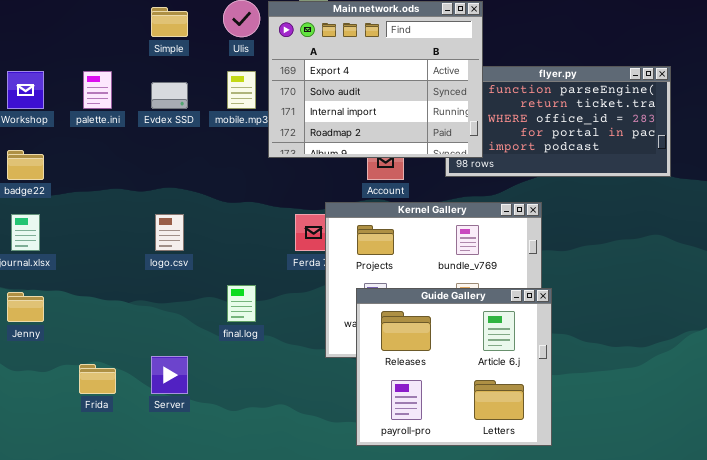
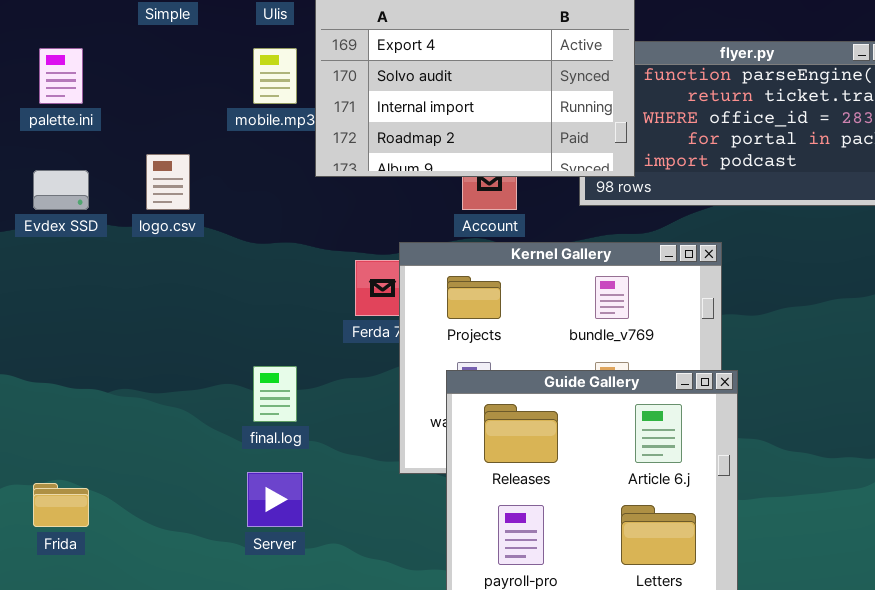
Evdex SSD: [151,82,188,109] -> [33,170,89,210], moved
logo.csv: [155,214,184,251] -> [146,154,190,210], moved
Server: [151,356,188,394] -> [247,472,303,527], moved

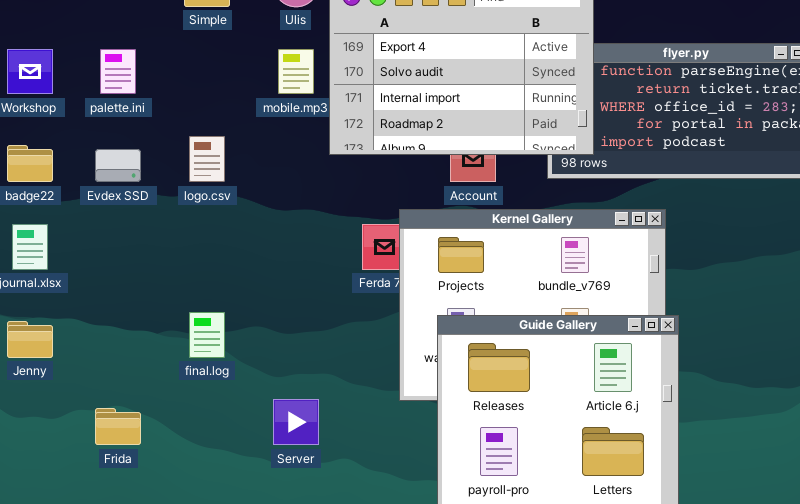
final.log: [253,366,297,422] -> [189,312,225,358], moved

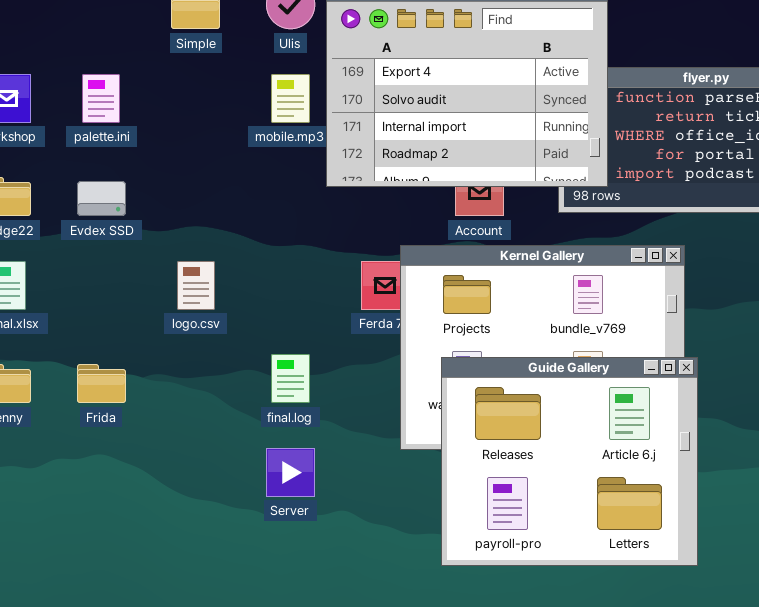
logo.csv: [189,136,225,182] -> [177,261,215,310], moved
final.log: [189,312,225,358] -> [271,354,310,403], moved
Frida: [95,408,141,445] -> [77,364,126,403], moved

